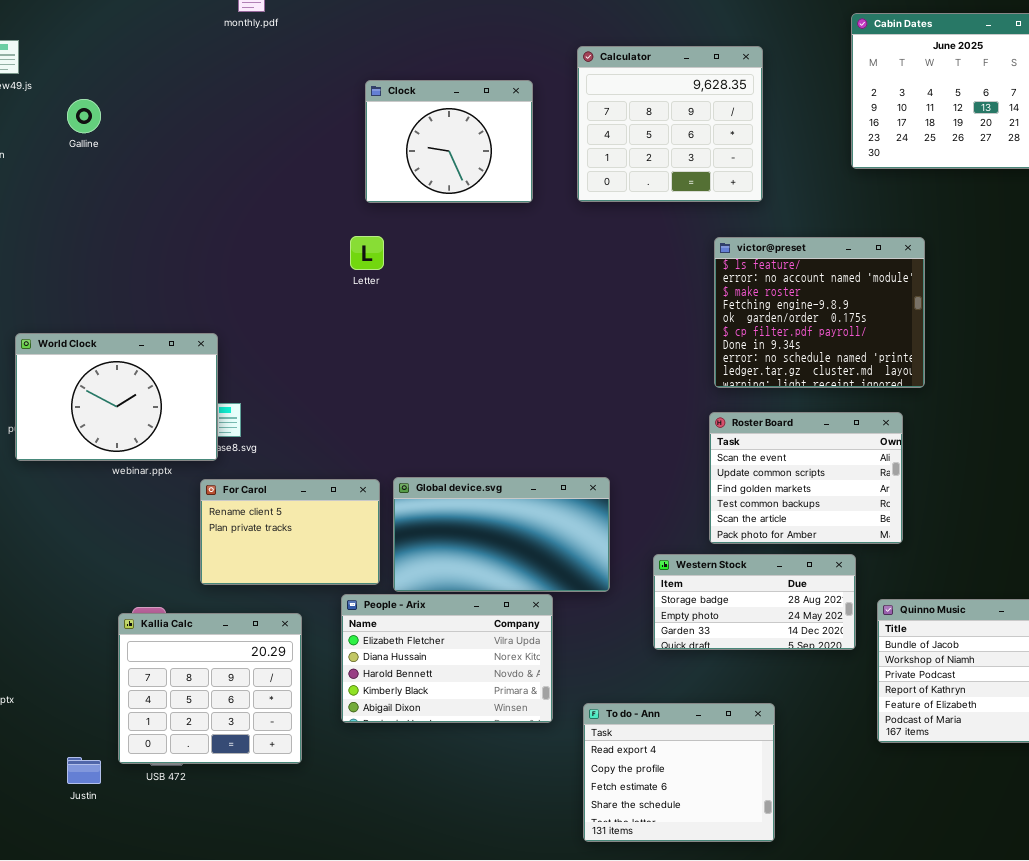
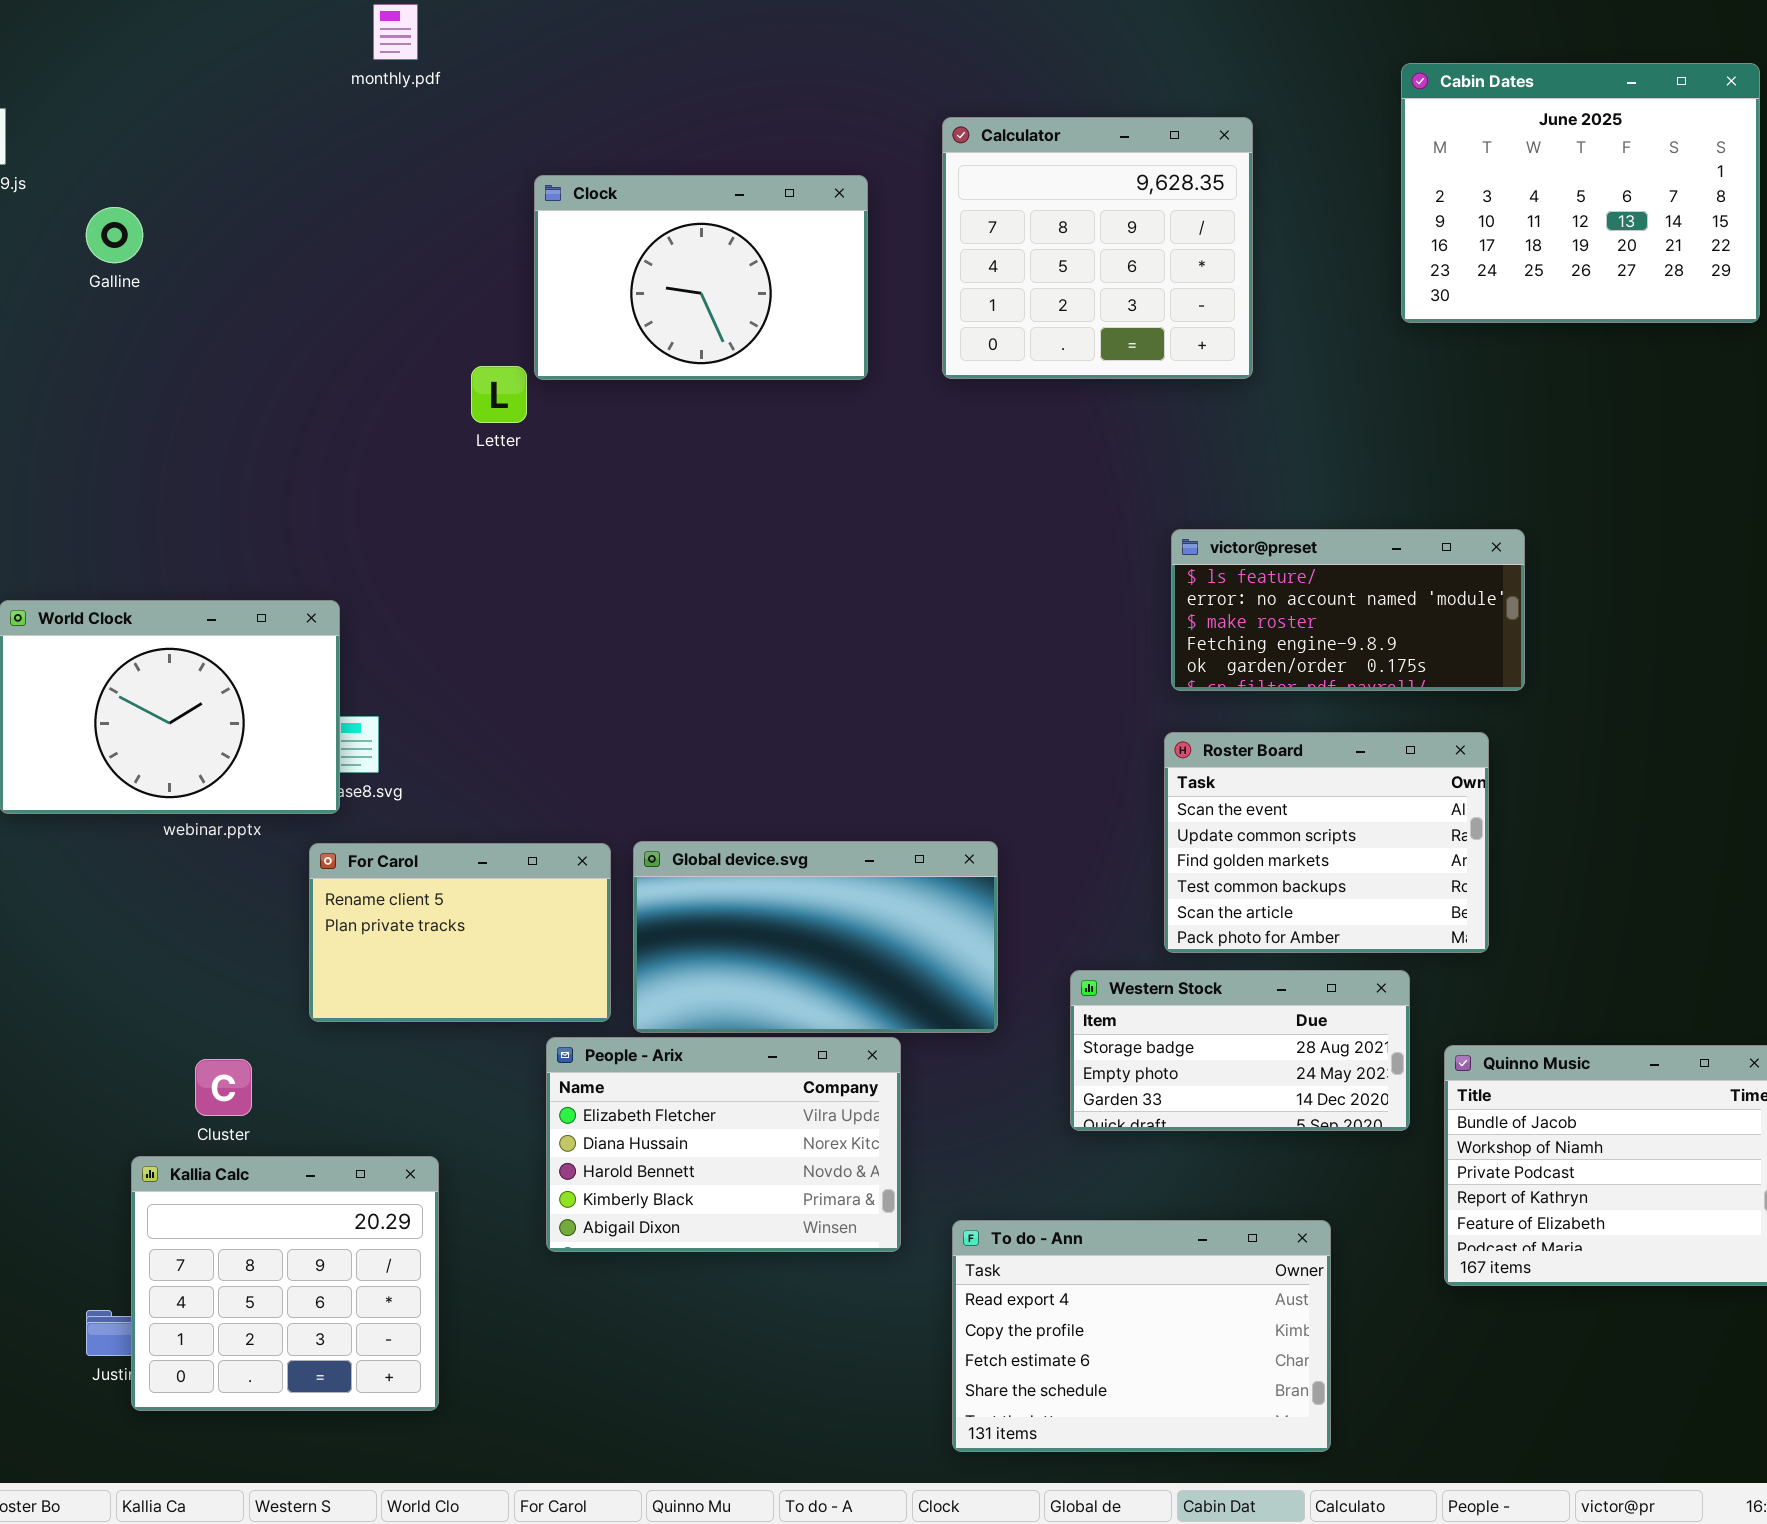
Clock: [365,80,533,203] -> [534,175,868,380], resized
Letter: [350,236,384,270] -> [471,366,527,423], moved
victor@preset: [714,237,925,388] -> [1171,529,1525,691], resized
Kallia Calc: [118,613,302,764] -> [131,1156,439,1411], moved
To do - Ann: [583,703,775,842] -> [952,1220,1331,1452], resized

